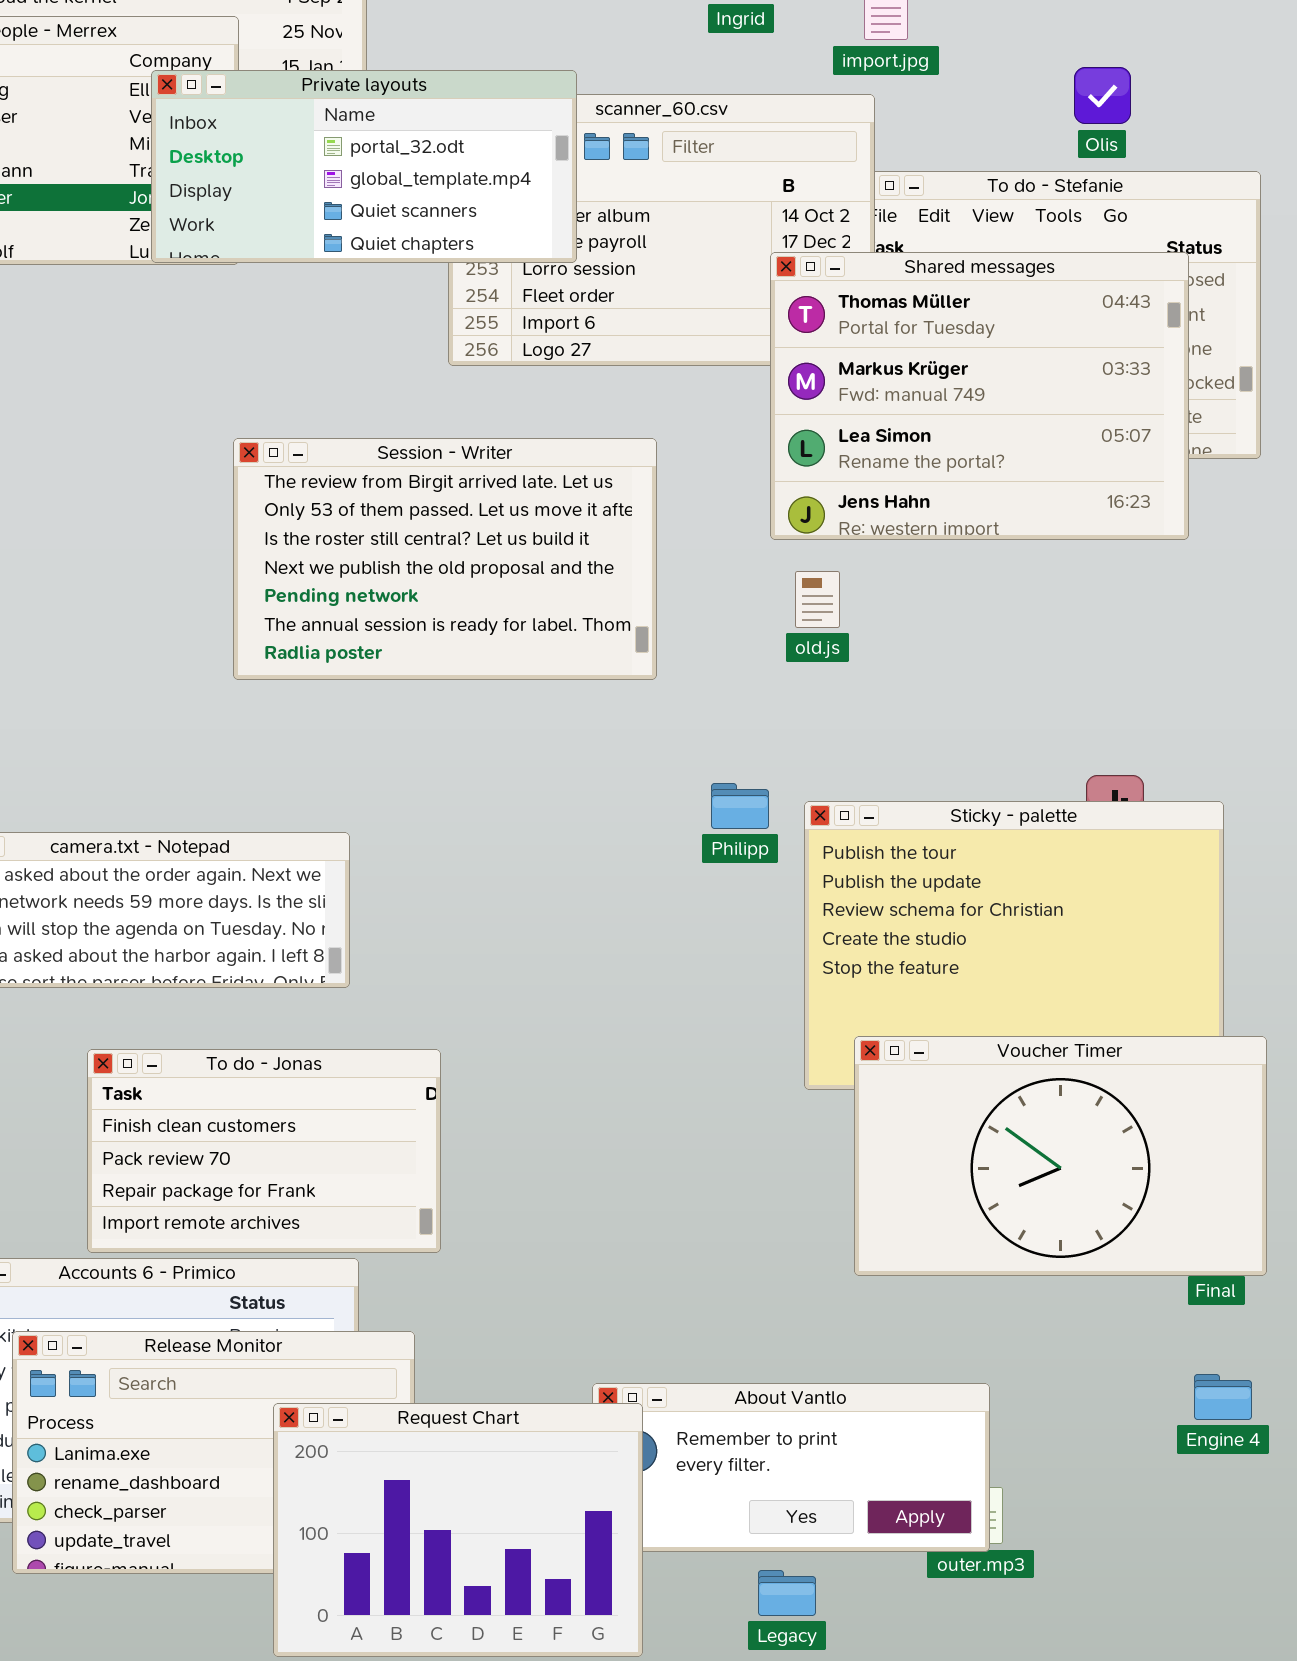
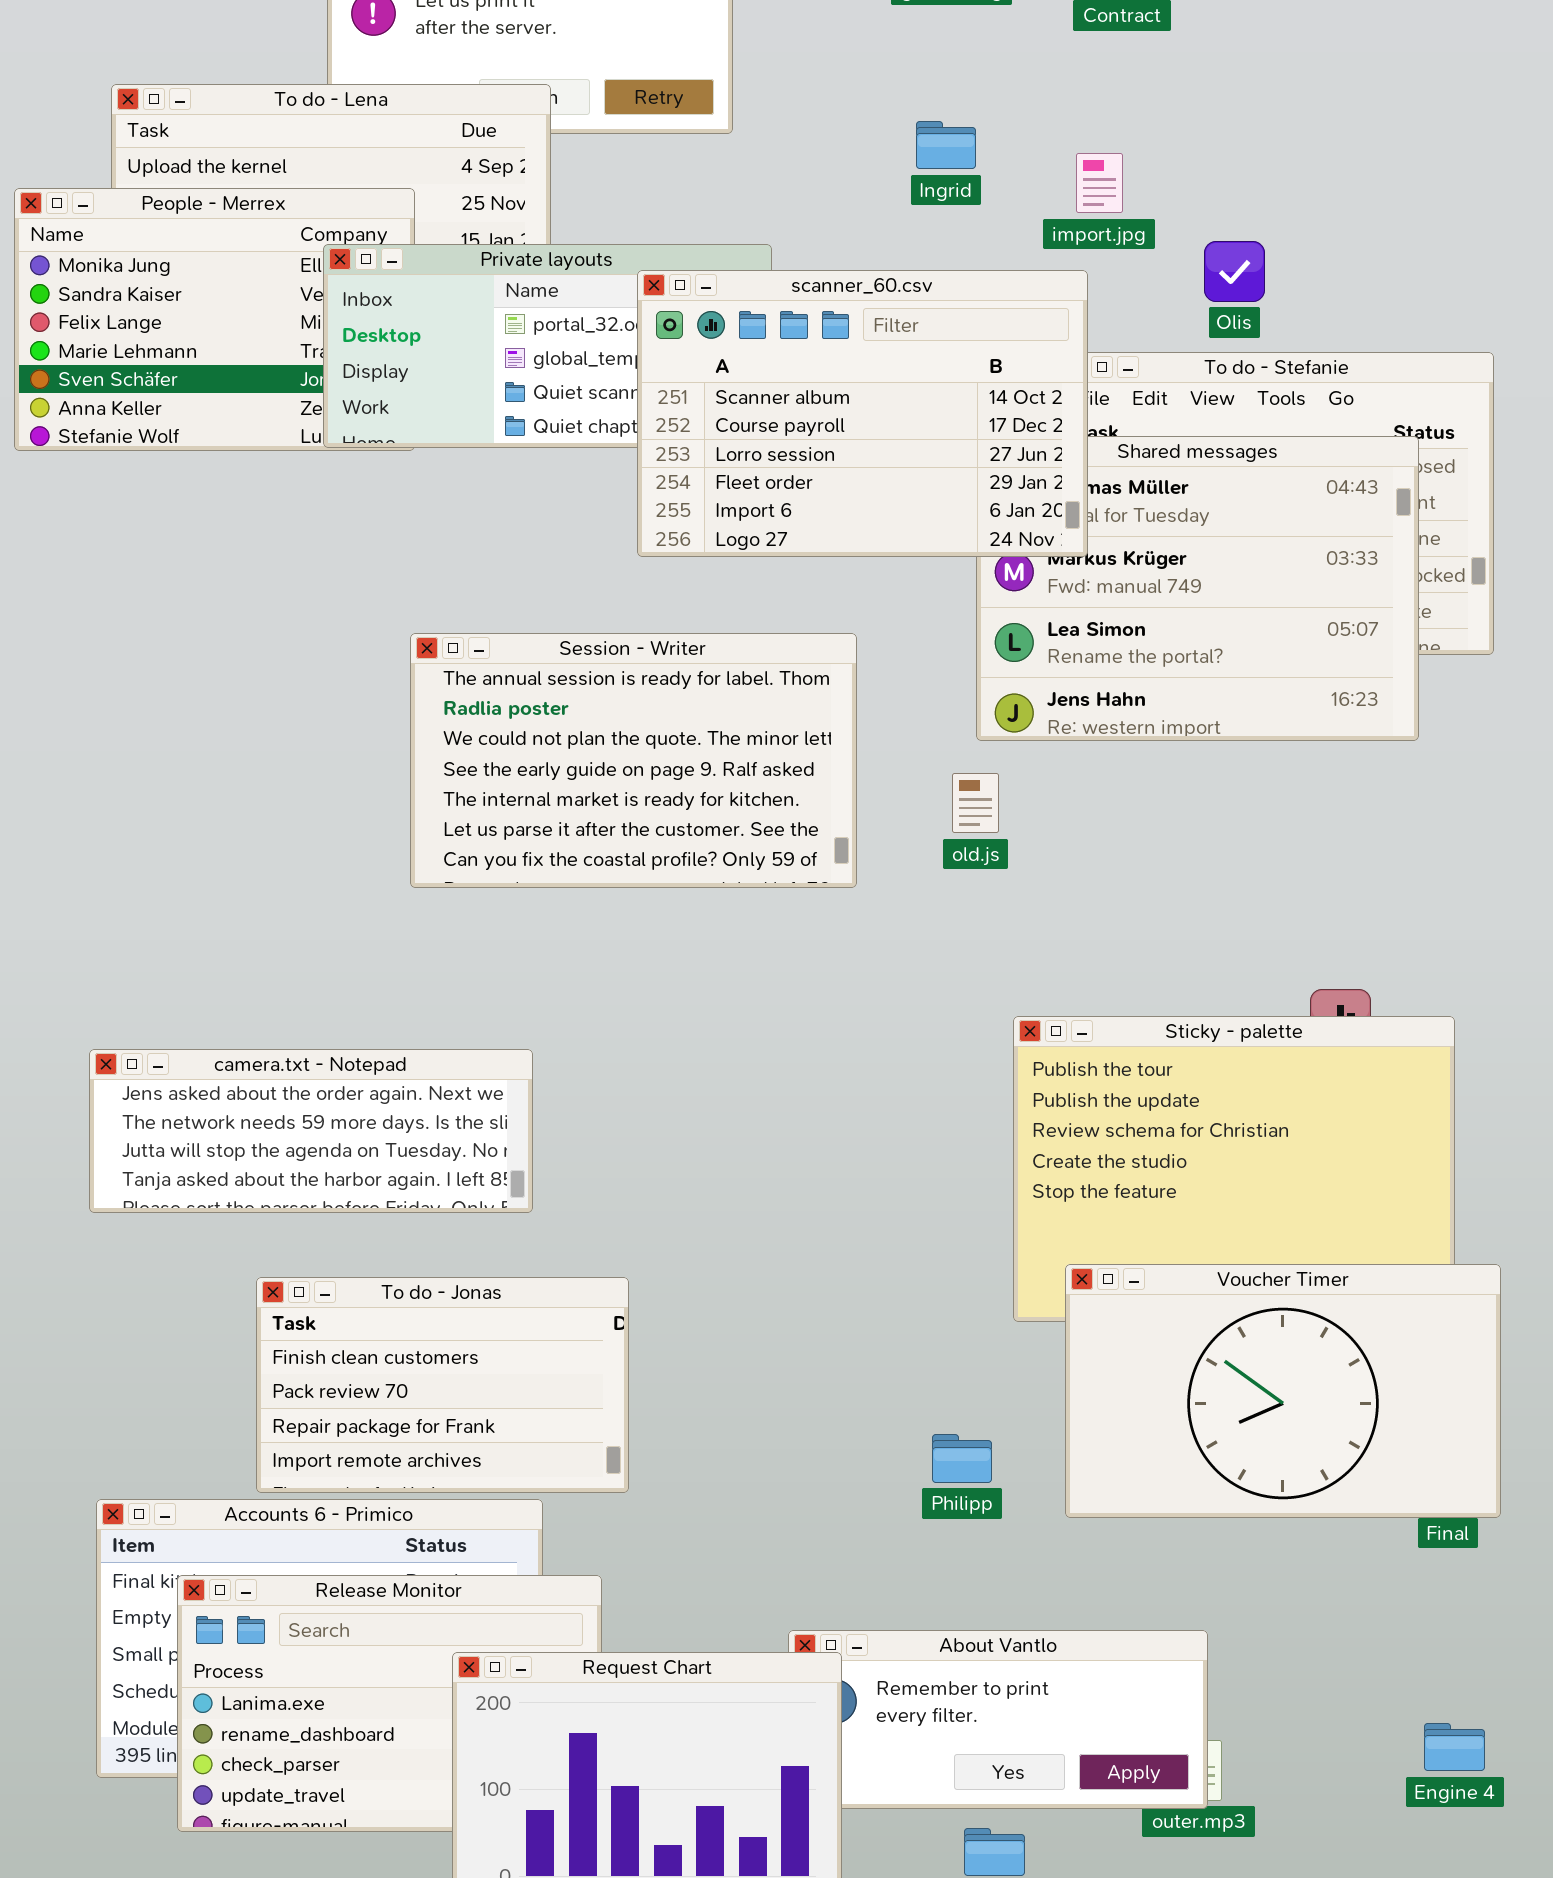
Olis: [1074,67,1131,124] -> [1204,241,1265,302], moved
scanner_60.csv: [448,94,875,366] -> [637,270,1088,557], raised
Session - Writer: [233,438,657,680] -> [410,633,857,888], scrolled down 5 rows
old.js: [795,571,840,628] -> [952,773,999,833], moved
Philipp: [711,783,769,829] -> [932,1434,992,1483], moved
Engine 4: [1194,1374,1252,1420] -> [1424,1723,1485,1771], moved

